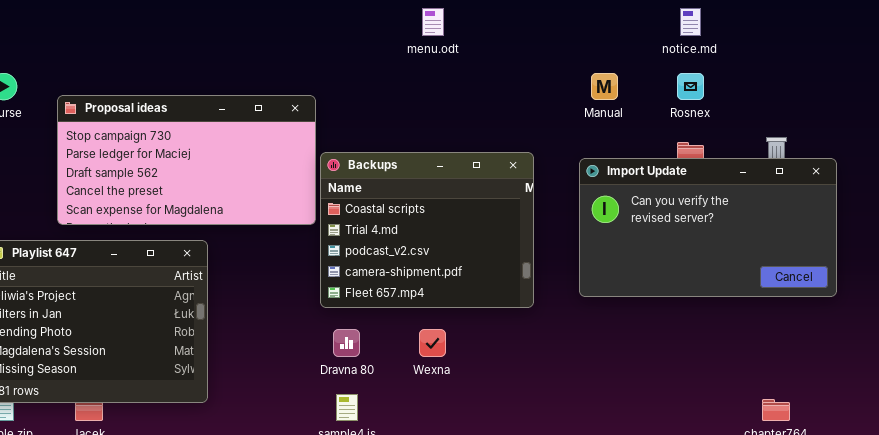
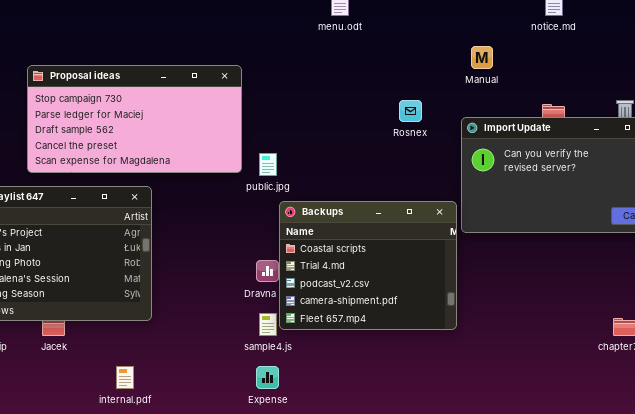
Rosnex: [677,73,704,100] -> [399,100,422,122], moved
Backups: [320,152,534,308] -> [279,201,457,330], moved

